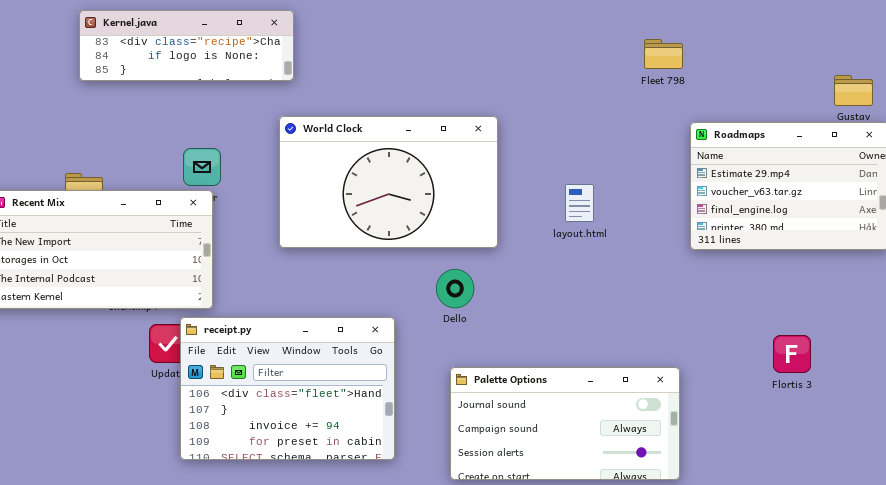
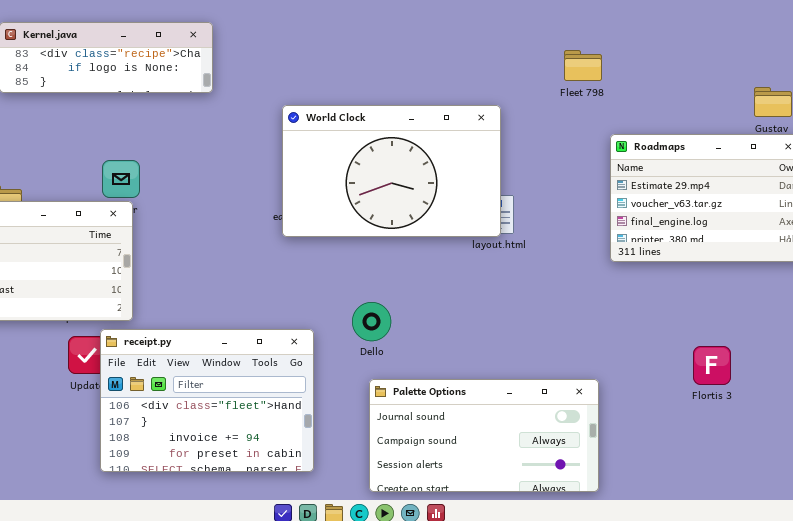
World Clock: [279,116,498,248] -> [282,105,501,237], moved
Dello: [436,269,474,308] -> [352,302,391,341], moved

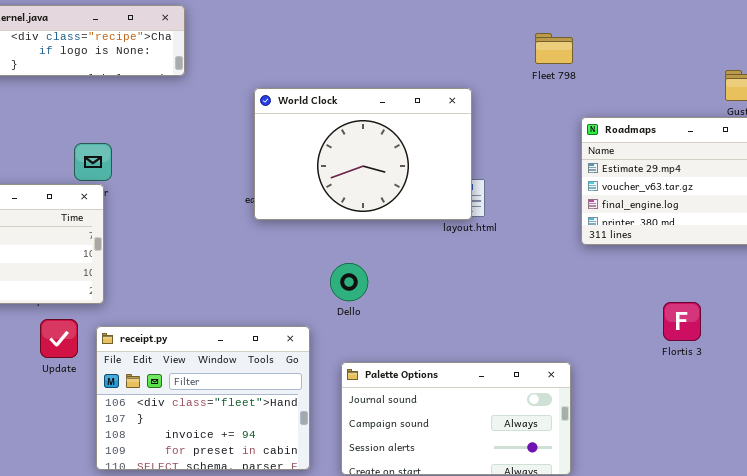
Dello: [352,302,391,341] -> [330,263,368,301], moved
receipt.py: [100,329,314,472] -> [96,326,310,470], moved
Flortis 3: [693,346,731,385] -> [663,302,701,341], moved

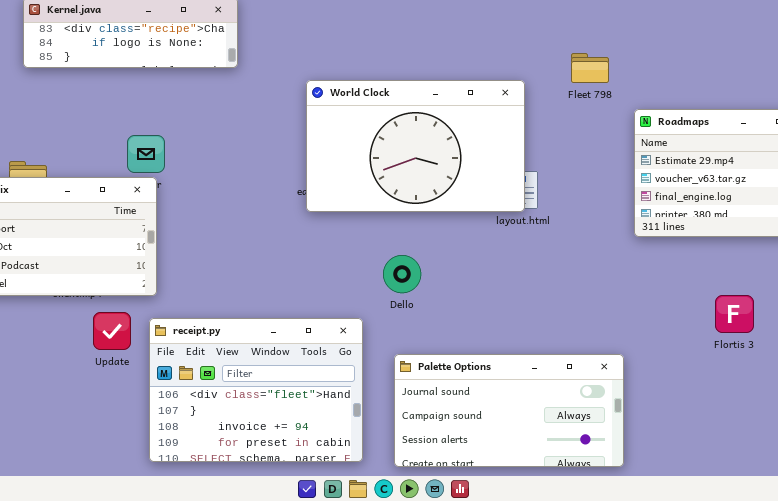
Fleet 798: [535,33,573,64] -> [571,53,609,83], moved

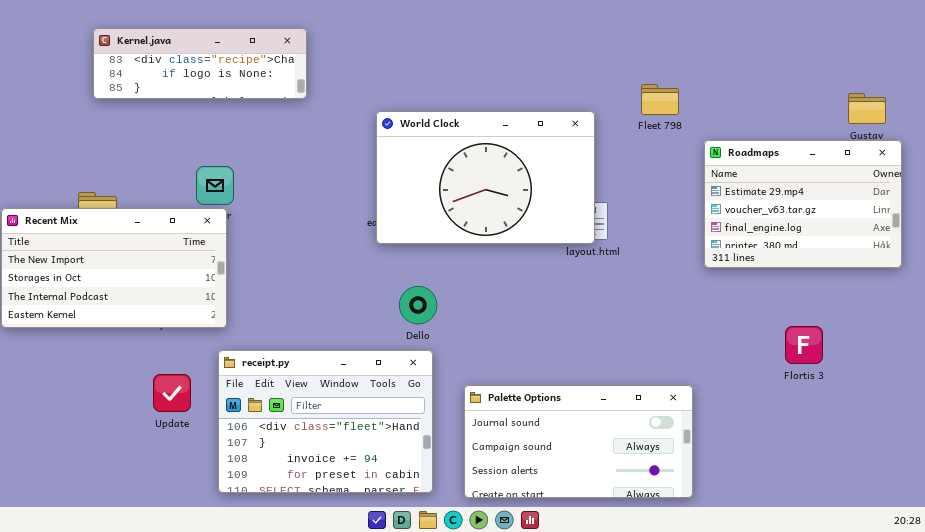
Dello: [383,255,421,293] -> [399,286,437,324], moved
Update: [93,312,131,350] -> [153,374,191,412], moved

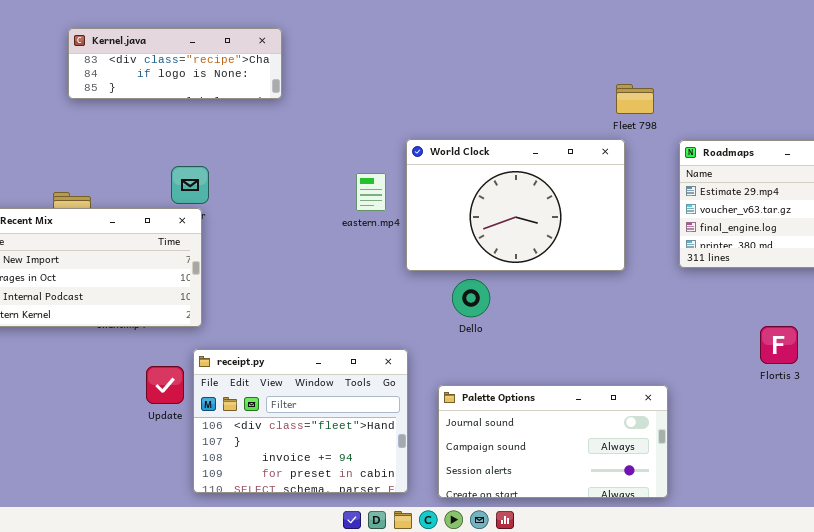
World Clock: [376,111,595,244] -> [406,139,625,271], moved
Dello: [399,286,437,324] -> [452,279,490,317], moved
Update: [153,374,191,412] -> [146,366,184,404], moved

